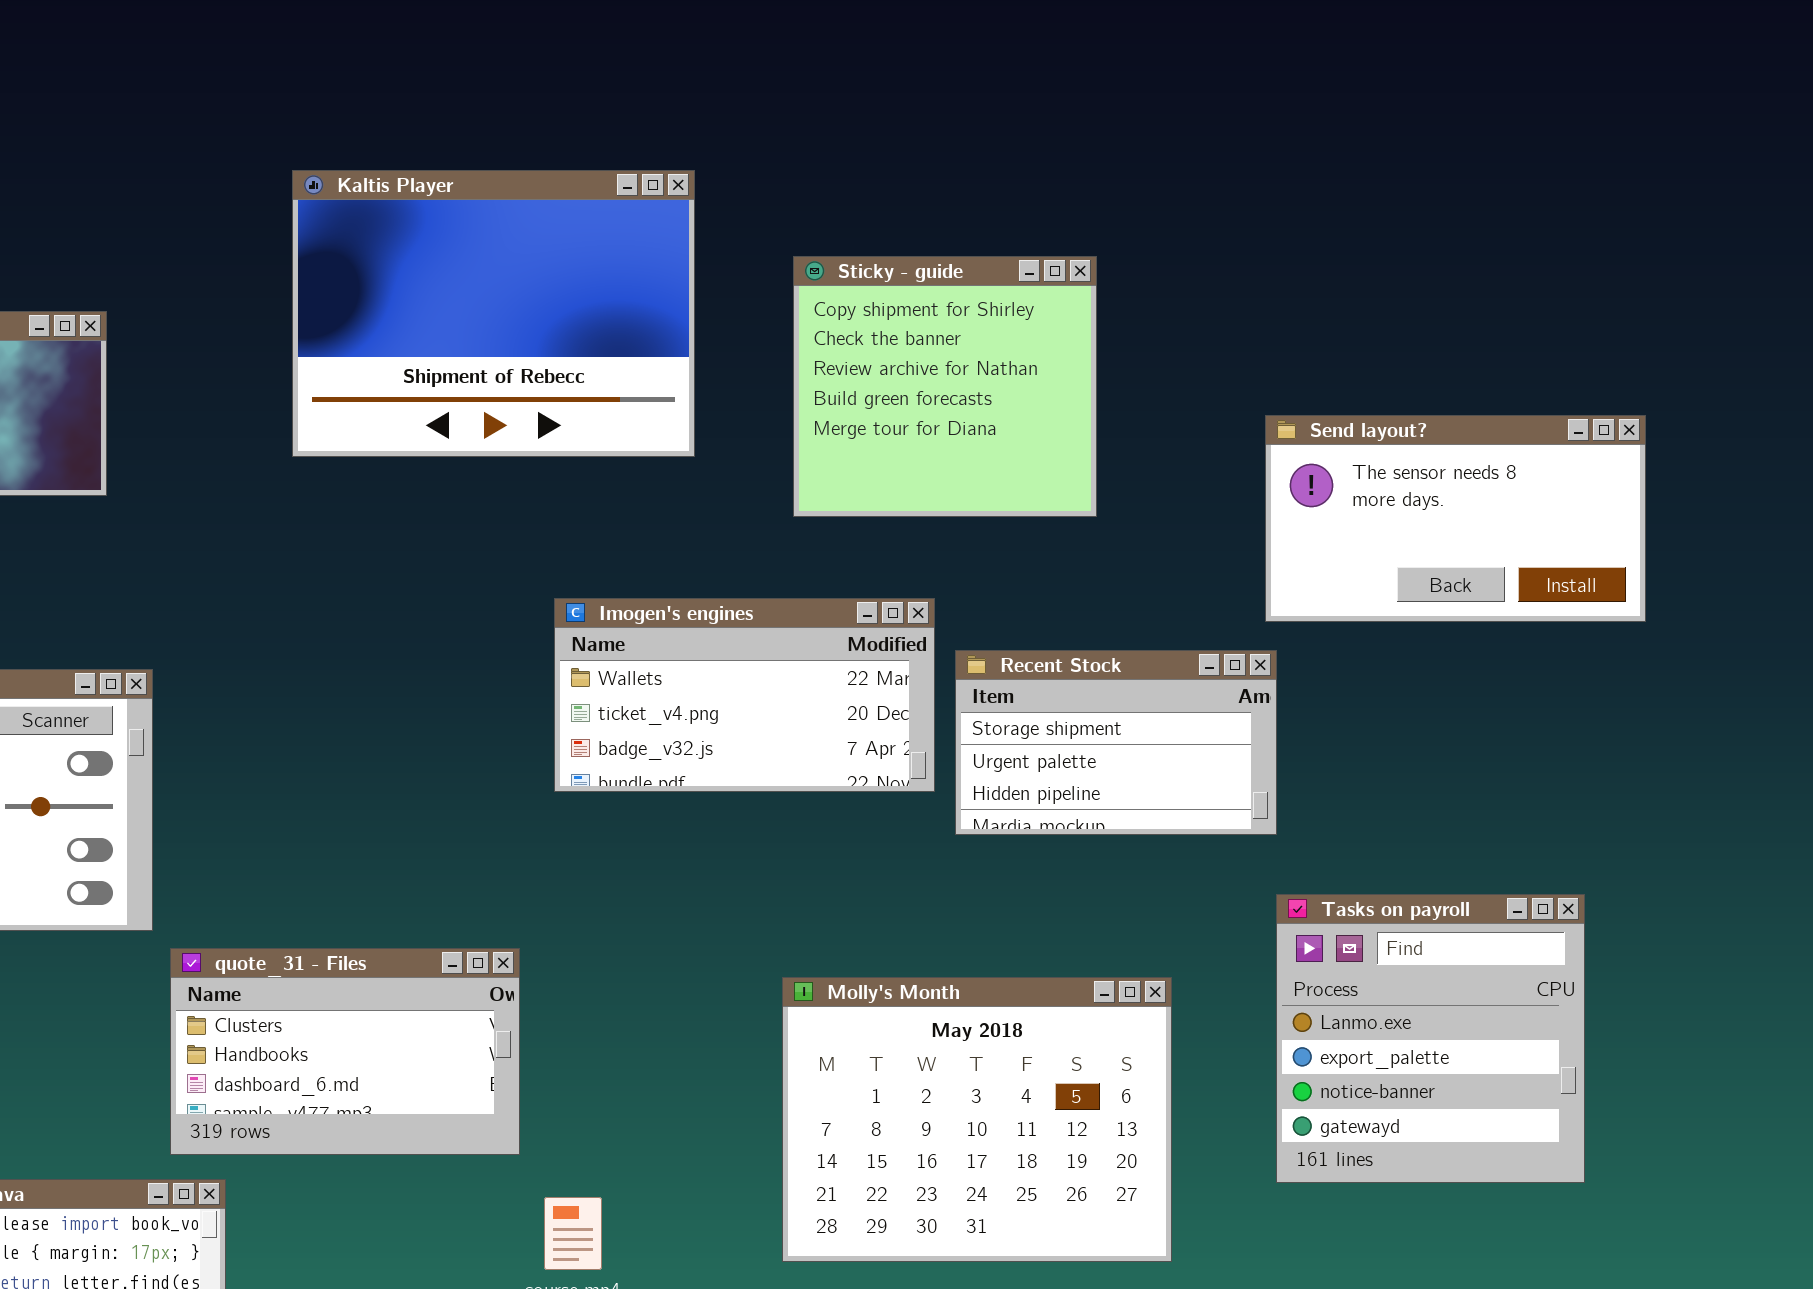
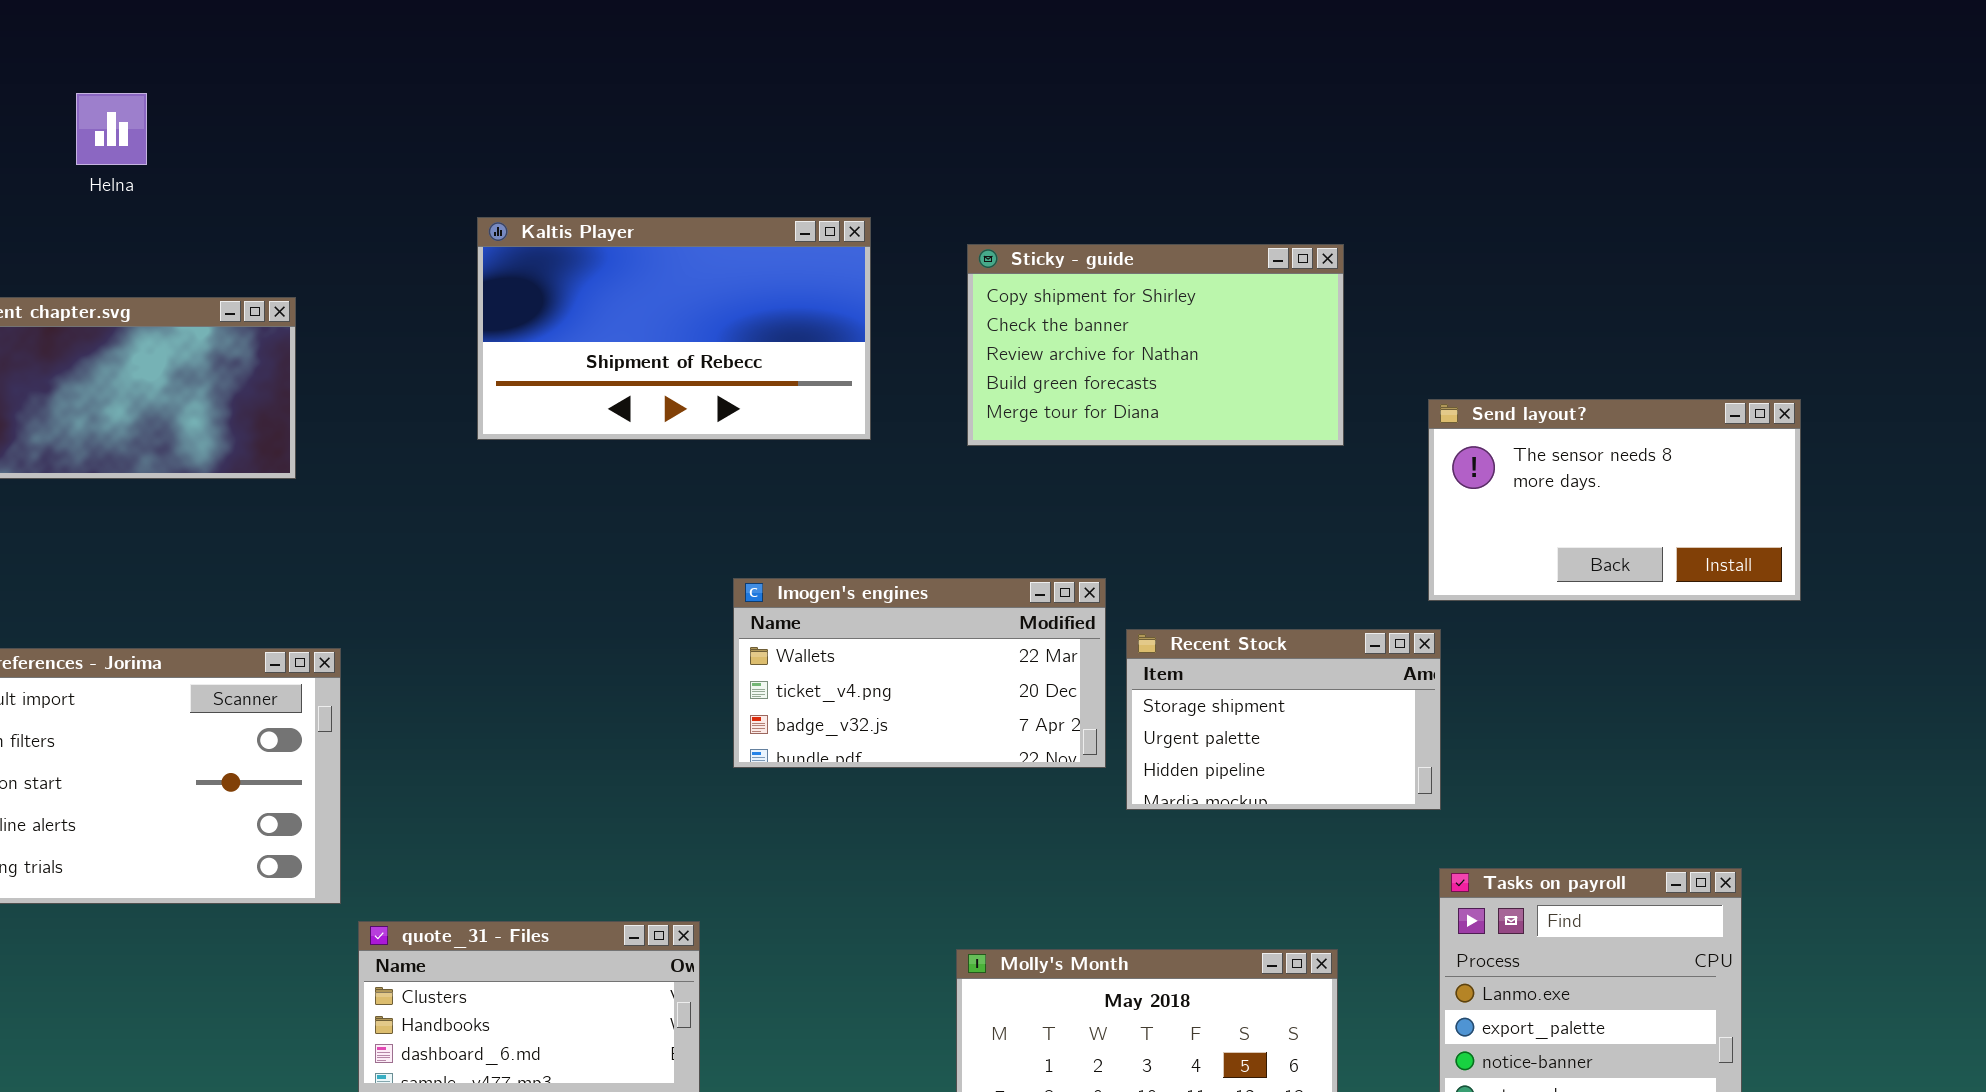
Kaltis Player: [292,170,695,457] -> [477,217,871,440], resized
Sticky - guide: [793,256,1097,517] -> [967,244,1344,446], resized

